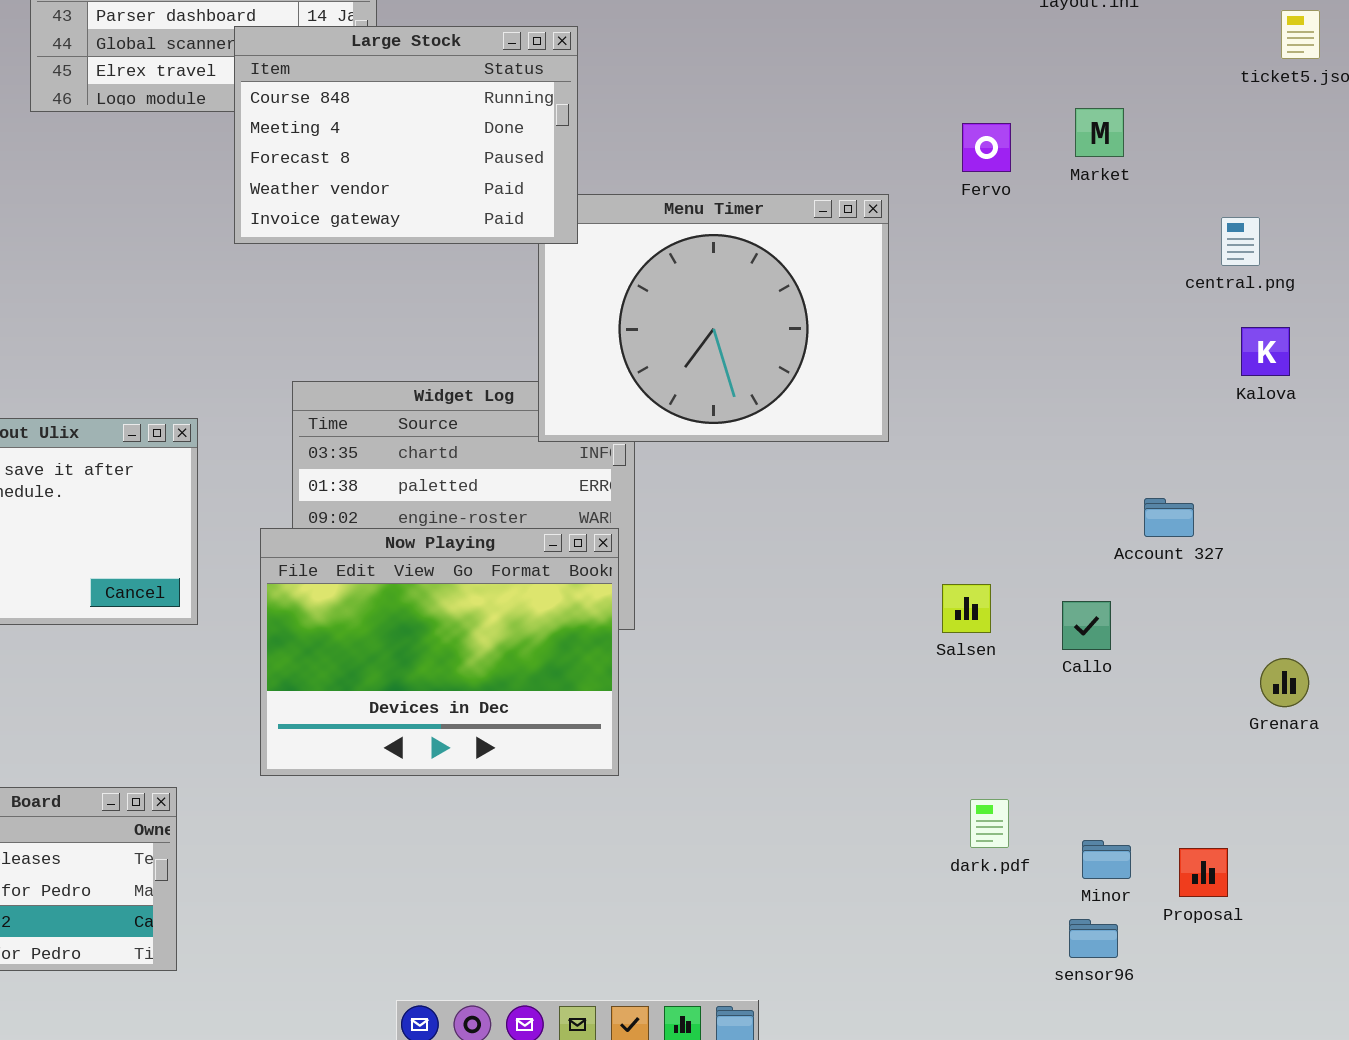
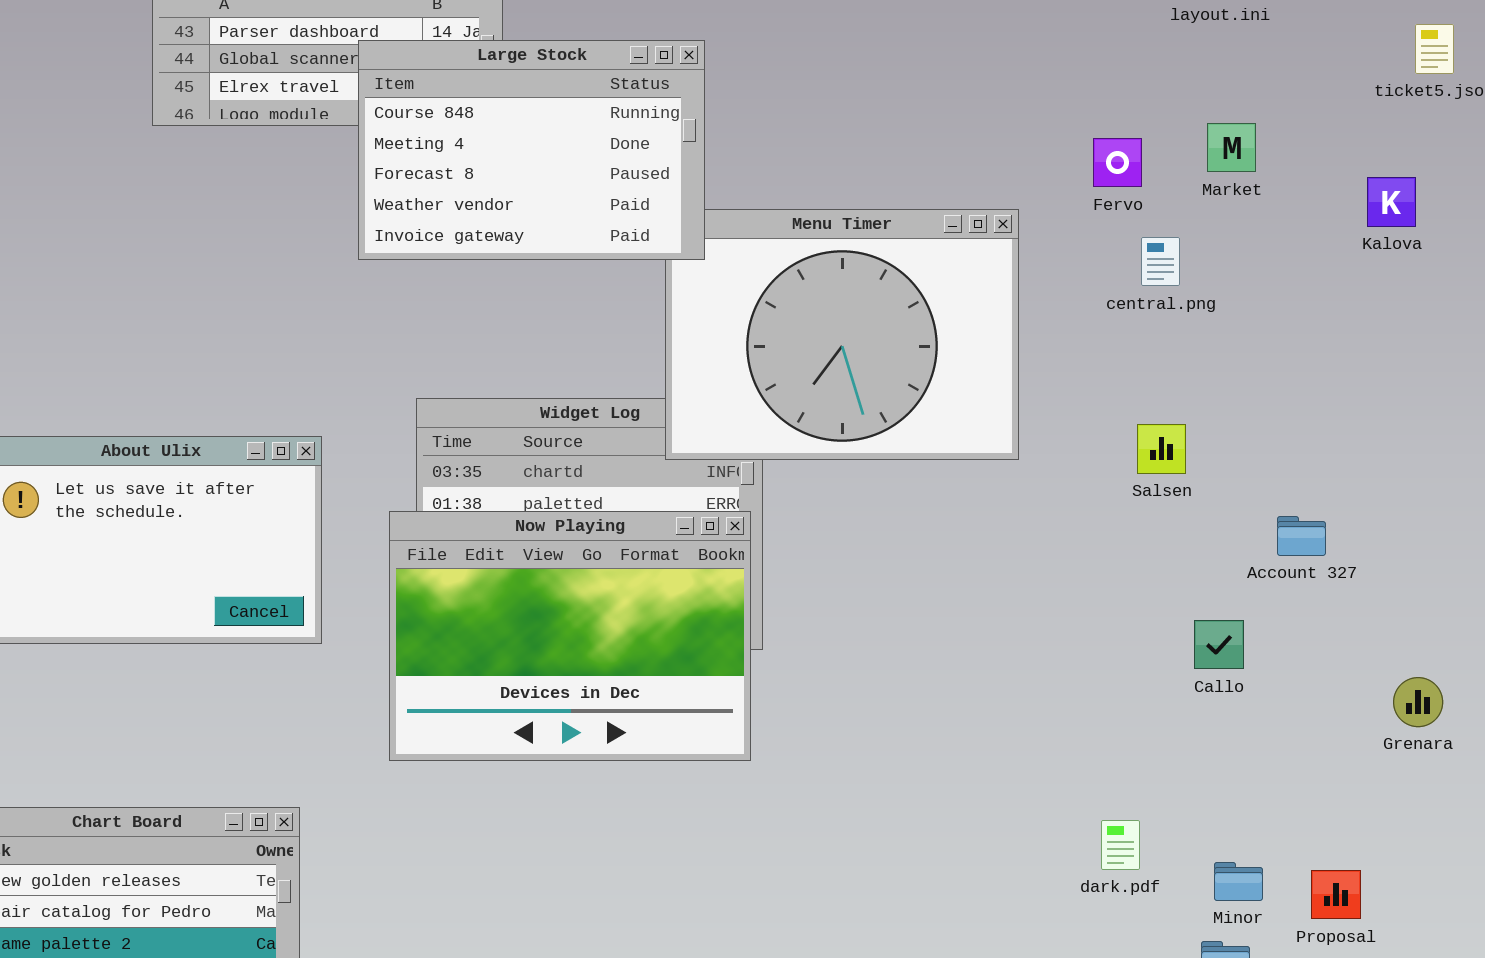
central.png: [1221,217,1260,266] -> [1141,237,1180,286], moved
Kalova: [1241,327,1290,376] -> [1367,177,1416,227], moved
Now Playing: [260,528,619,776] -> [389,511,751,761], moved
Salsen: [942,584,991,633] -> [1137,424,1186,474], moved

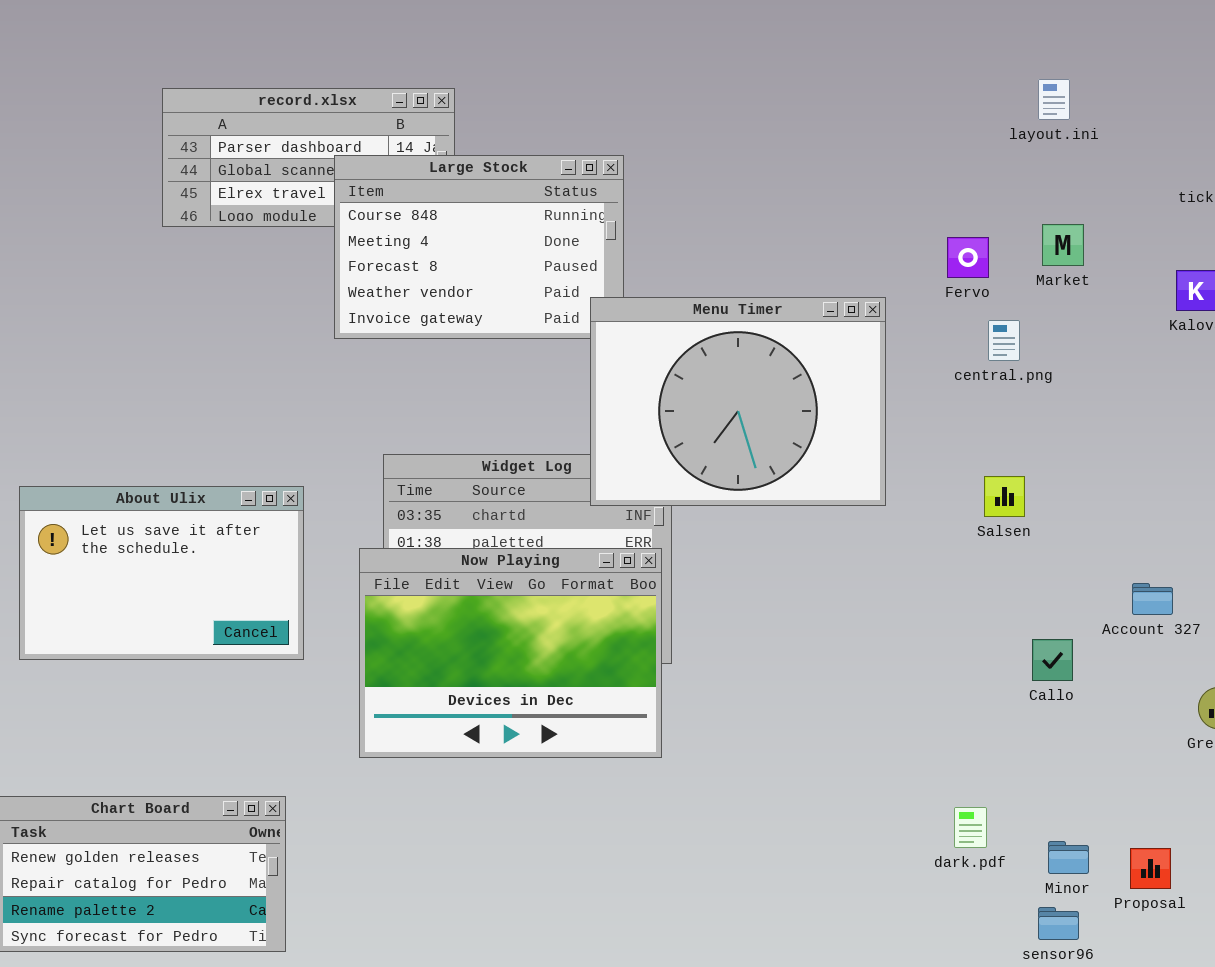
Menu Timer: [665,209,1019,460] -> [590,297,886,506], raised
Account 327: [1277,516,1326,556] -> [1132,583,1173,615], moved

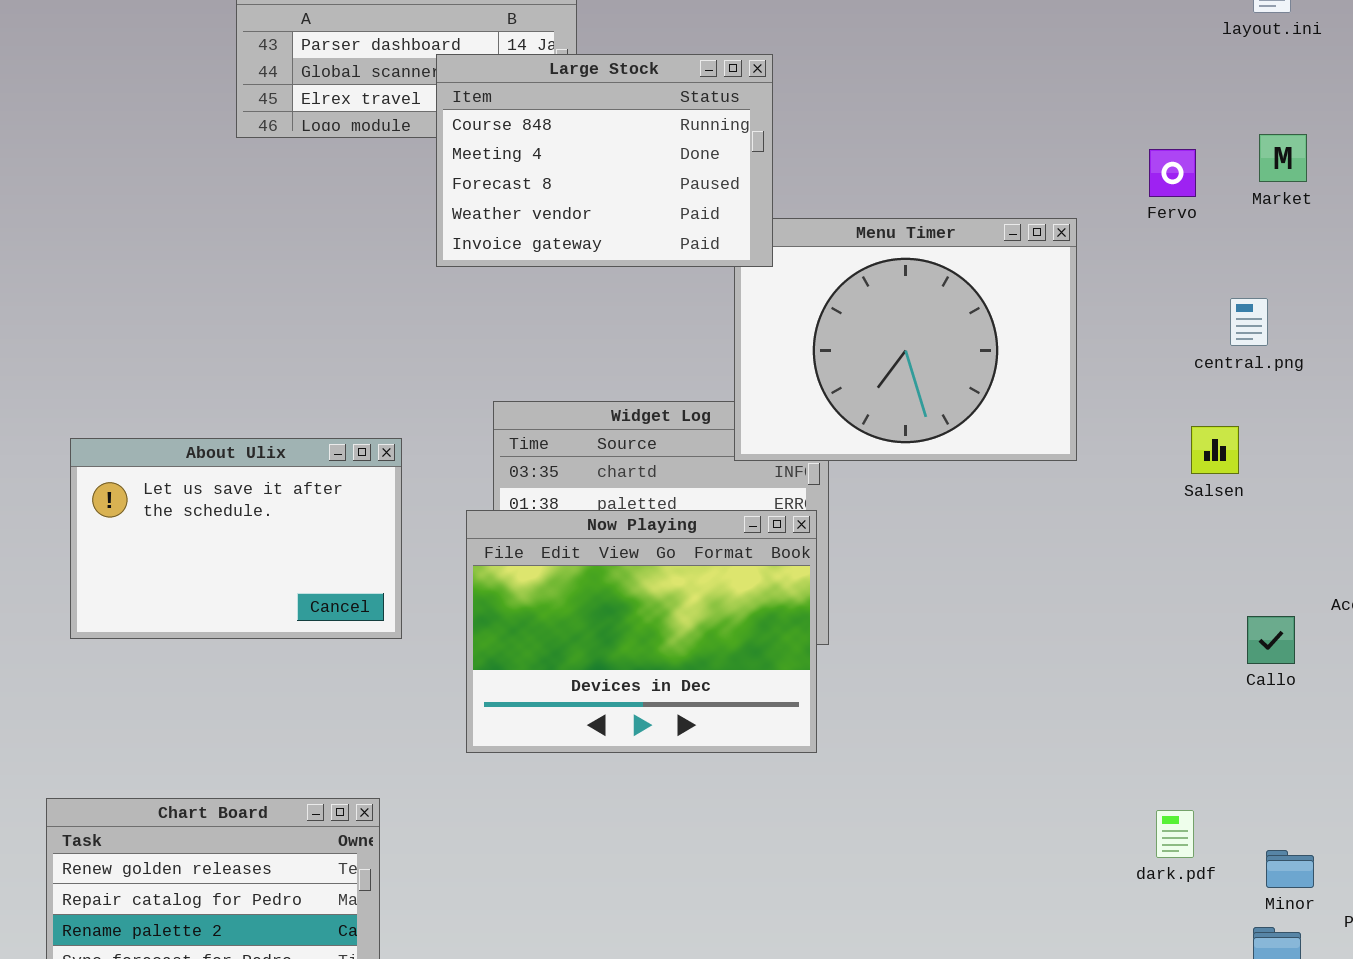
Large Stock: [334,155,624,339] -> [436,54,773,267], raised
central.png: [988,320,1020,361] -> [1230,298,1268,346], moved

